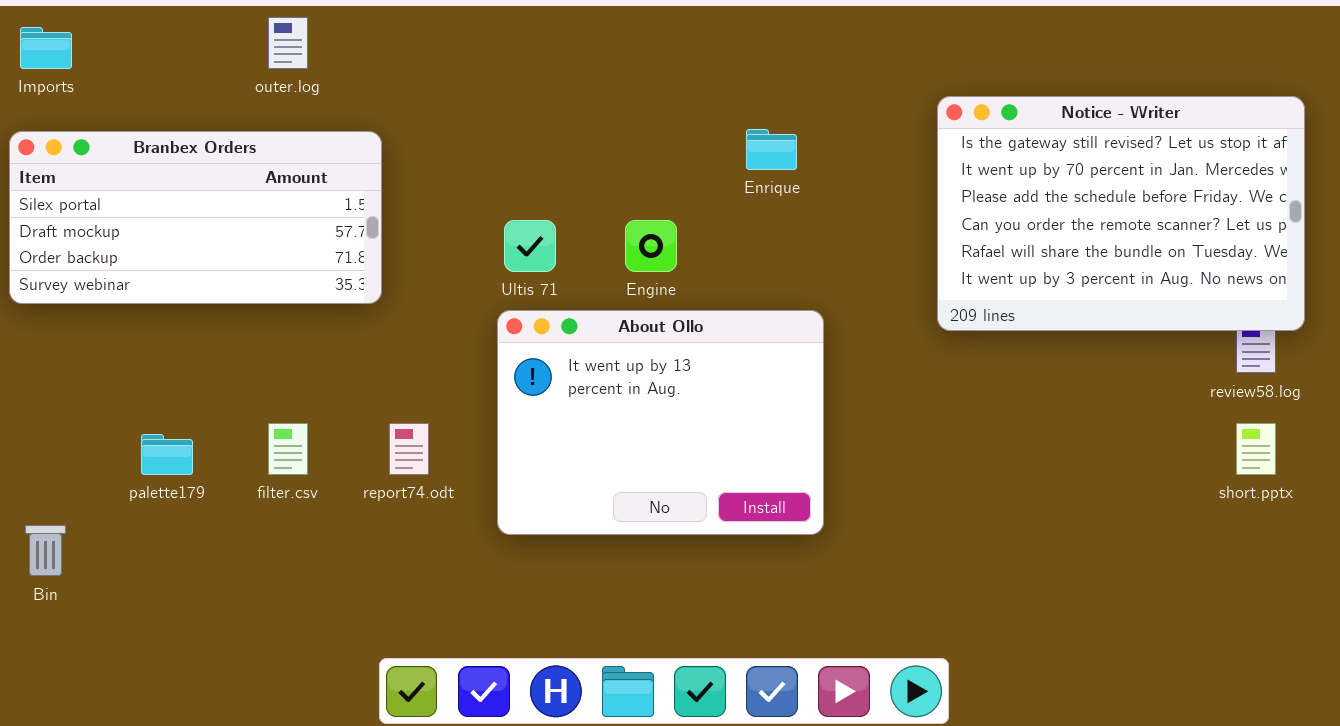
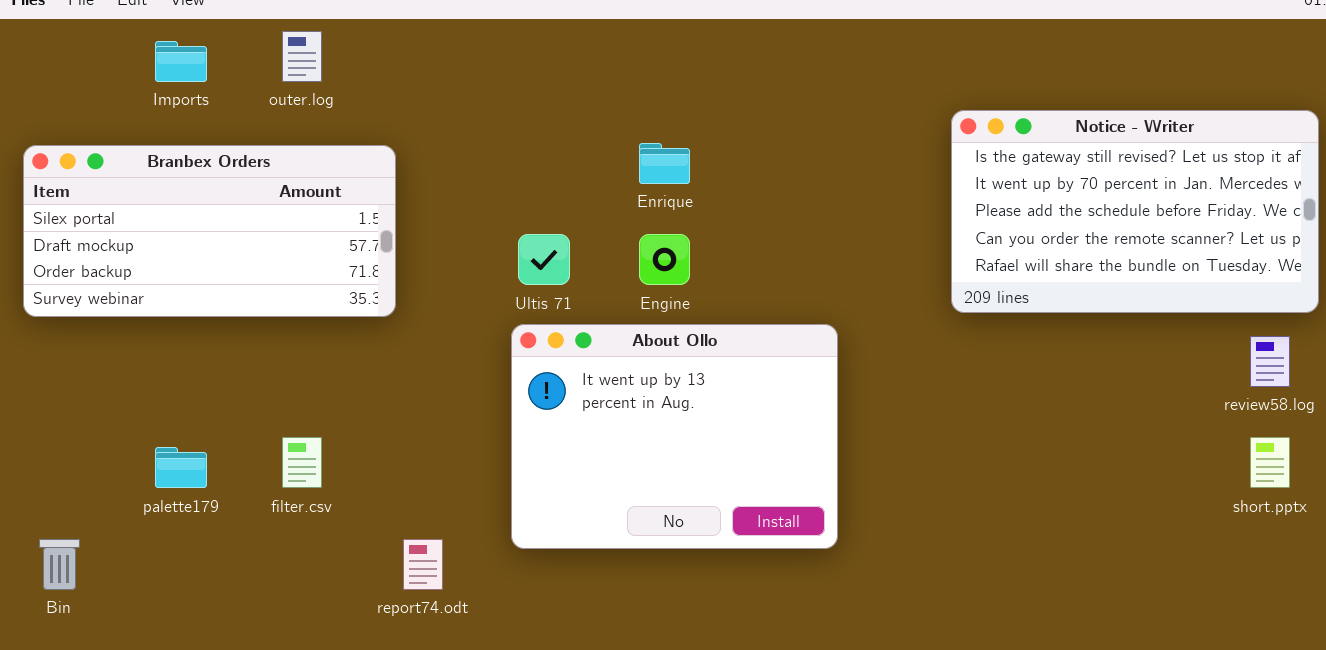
Imports: [20,27,72,69] -> [155,41,207,82], moved
Notice - Writer: [937,96,1305,331] -> [951,110,1319,313], resized
Enrique: [746,129,797,170] -> [639,143,690,184], moved
report74.odt: [389,423,429,475] -> [403,539,443,590], moved

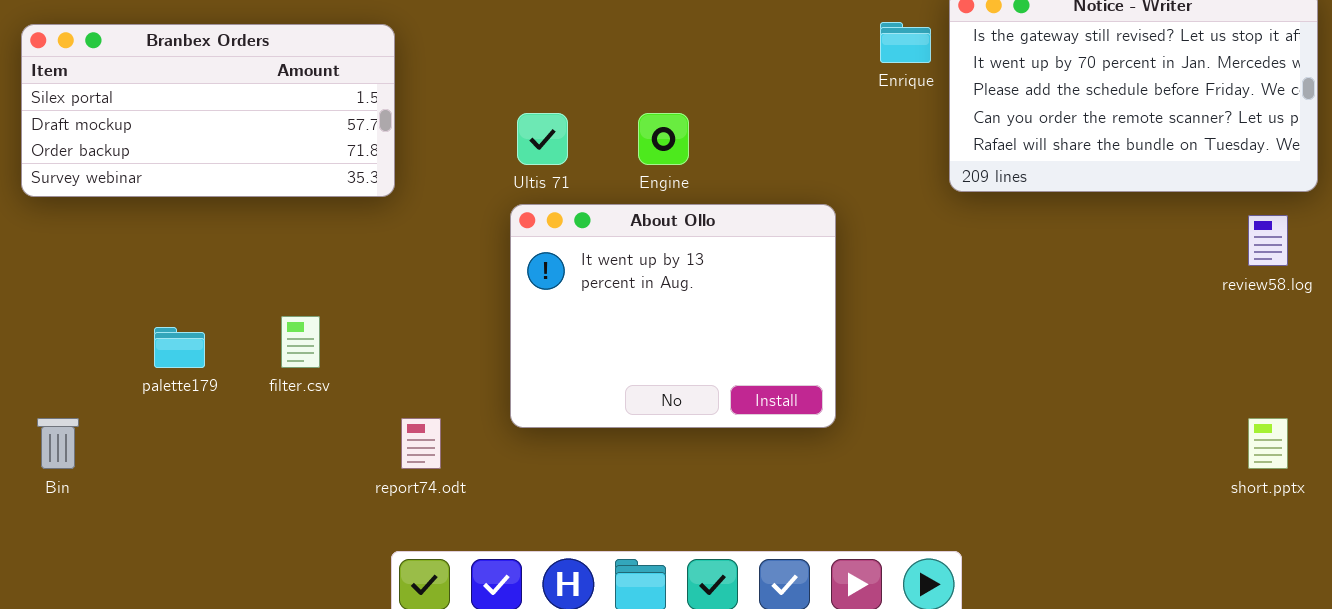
Enrique: [639,143,690,184] -> [880,22,931,63], moved
short.pptx: [1250,437,1290,488] -> [1248,418,1288,469], moved

